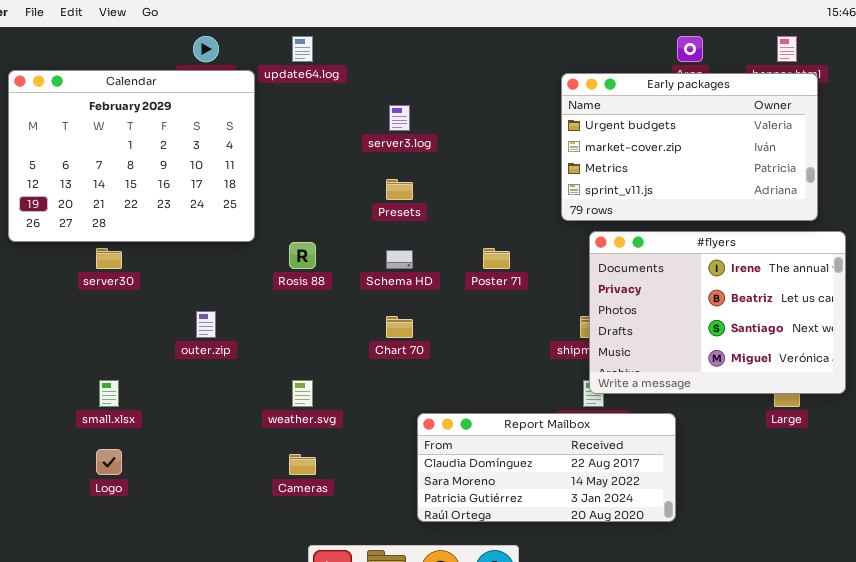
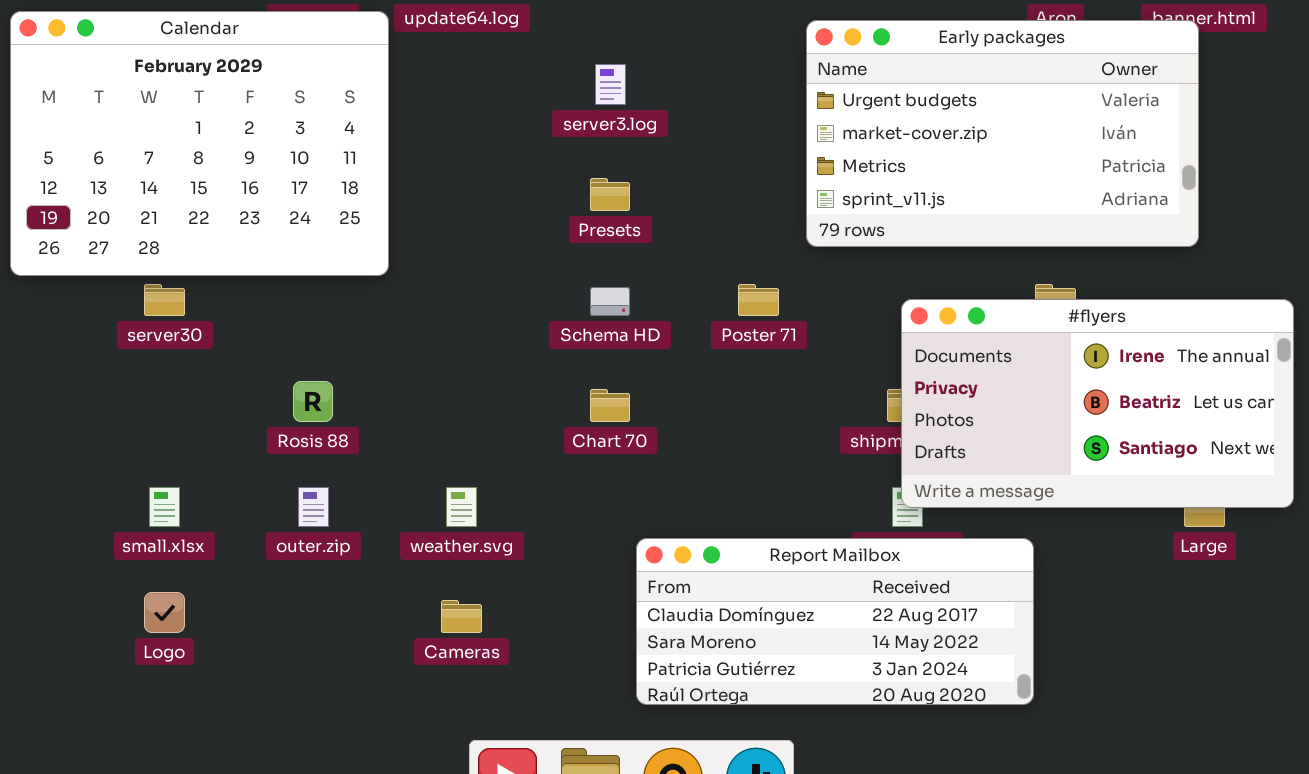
Early packages: [561,73,818,221] -> [806,20,1199,247], moved
#flyers: [589,231,846,394] -> [901,299,1294,508], resized
Rosis 88: [289,242,316,269] -> [293,381,333,422], moved
outer.zip: [196,311,216,338] -> [298,487,329,527], moved

